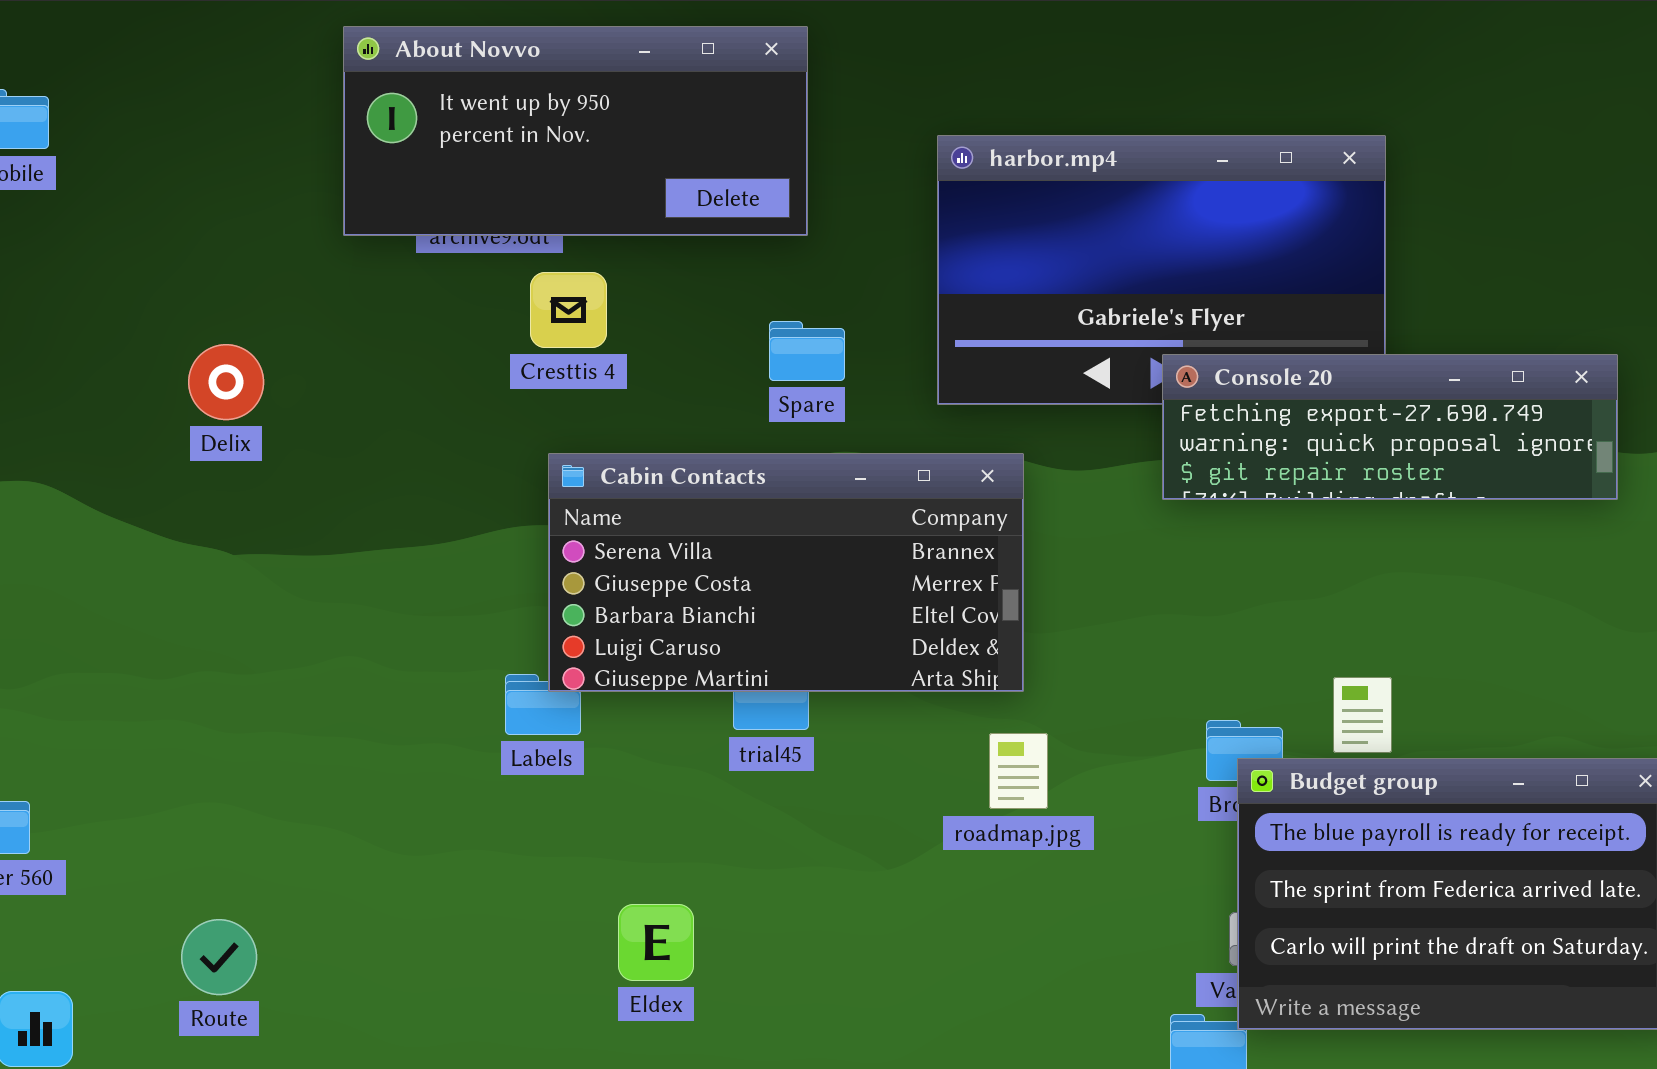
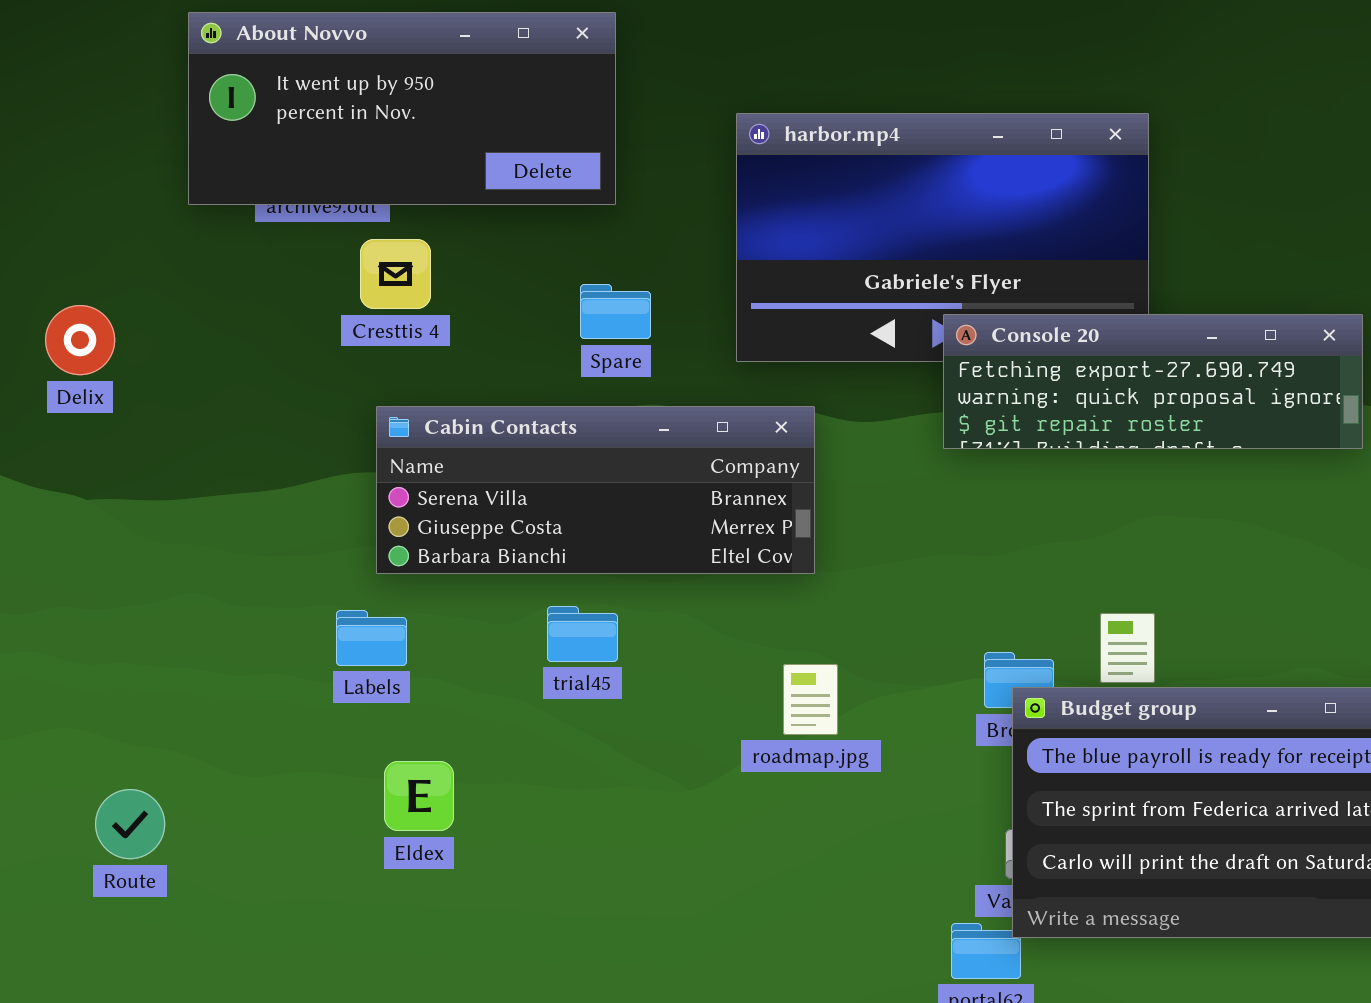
Cabin Contacts: [548,453,1024,692] -> [376,406,815,574], resized
Eldex: [618,904,694,981] -> [384,761,454,831], moved
Route: [181,919,257,995] -> [95,789,165,859], moved

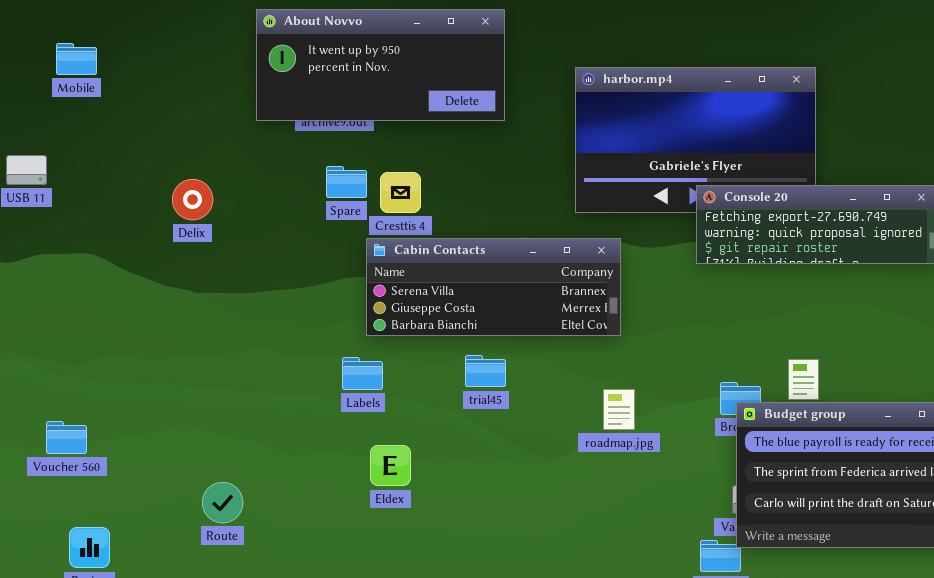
Cresttis 4: [360,239,431,309] -> [380,172,421,213], moved
Spare: [580,284,651,339] -> [326,166,367,198], moved
Route: [95,789,165,859] -> [202,482,243,523], moved

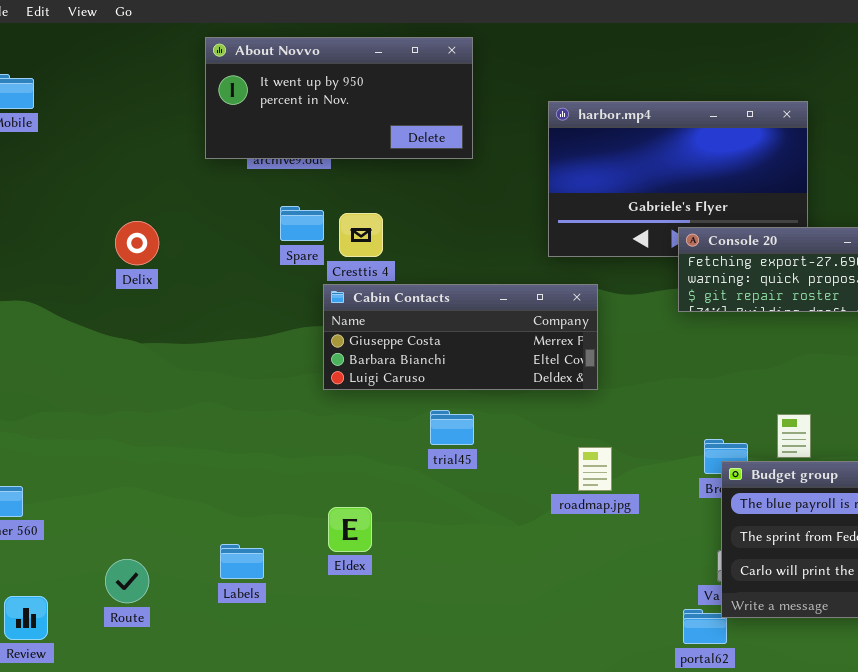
Cabin Contacts: [366,238,621,336] -> [323,284,598,390], scrolled down 1 row
Labels: [342,357,383,390] -> [220,544,264,579], moved
Route: [202,482,243,523] -> [105,559,149,603], moved

